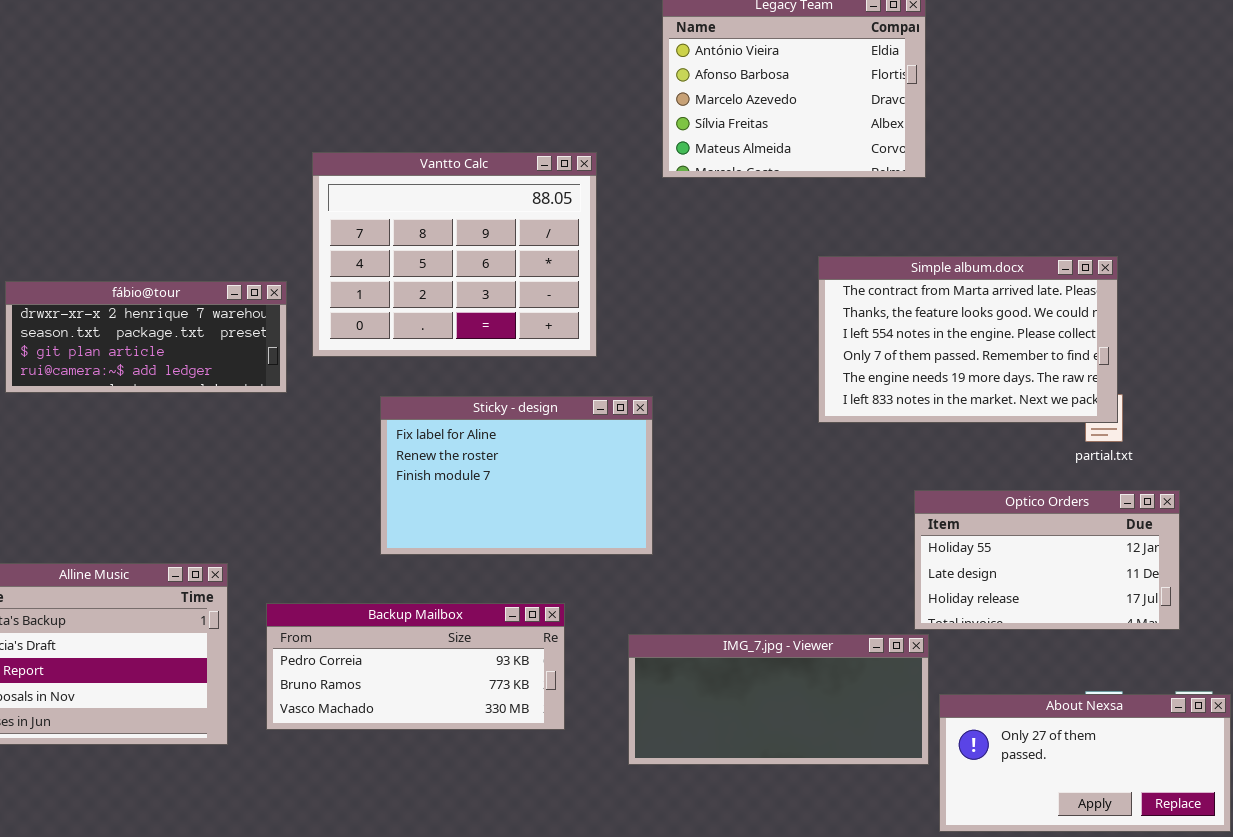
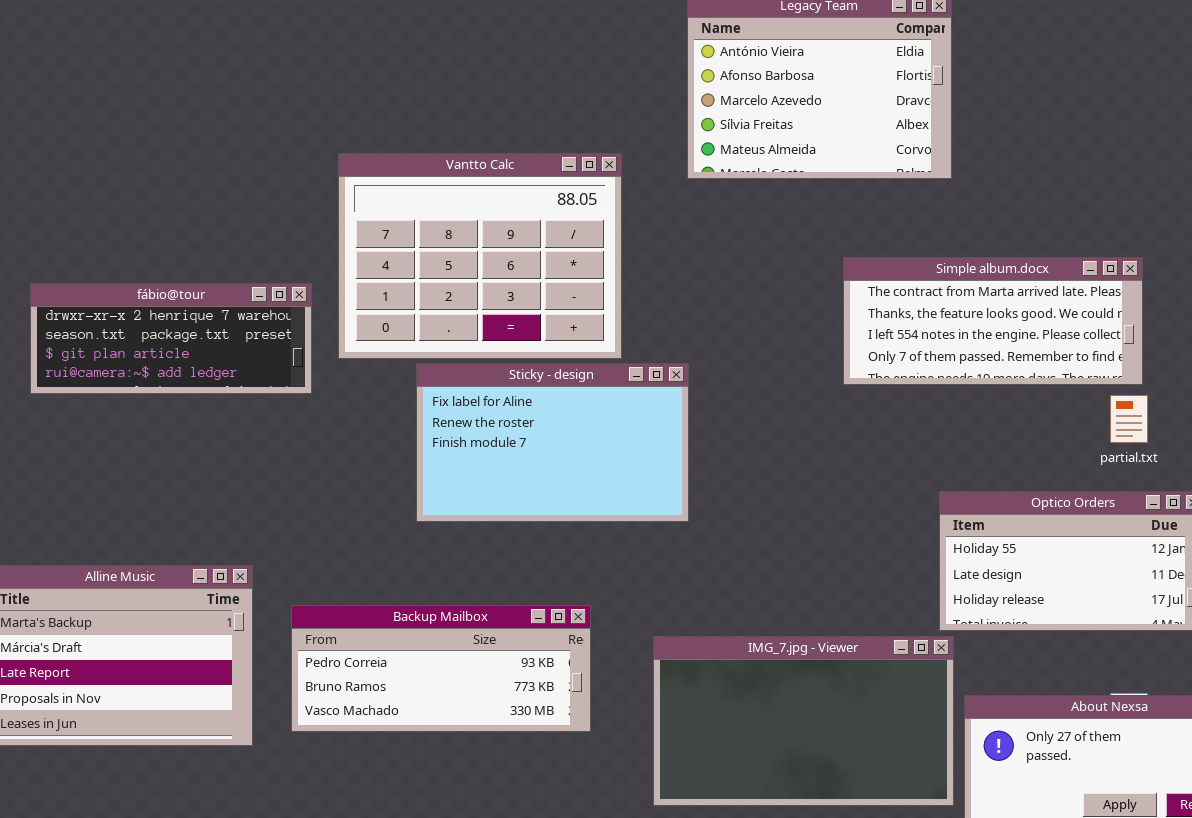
Simple album.docx: [818,256,1118,423] -> [843,257,1143,385], resized
Sticky - design: [380,396,653,555] -> [416,363,689,522], moved
IMG_7.jpg - Viewer: [628,634,929,765] -> [653,636,954,806], resized

